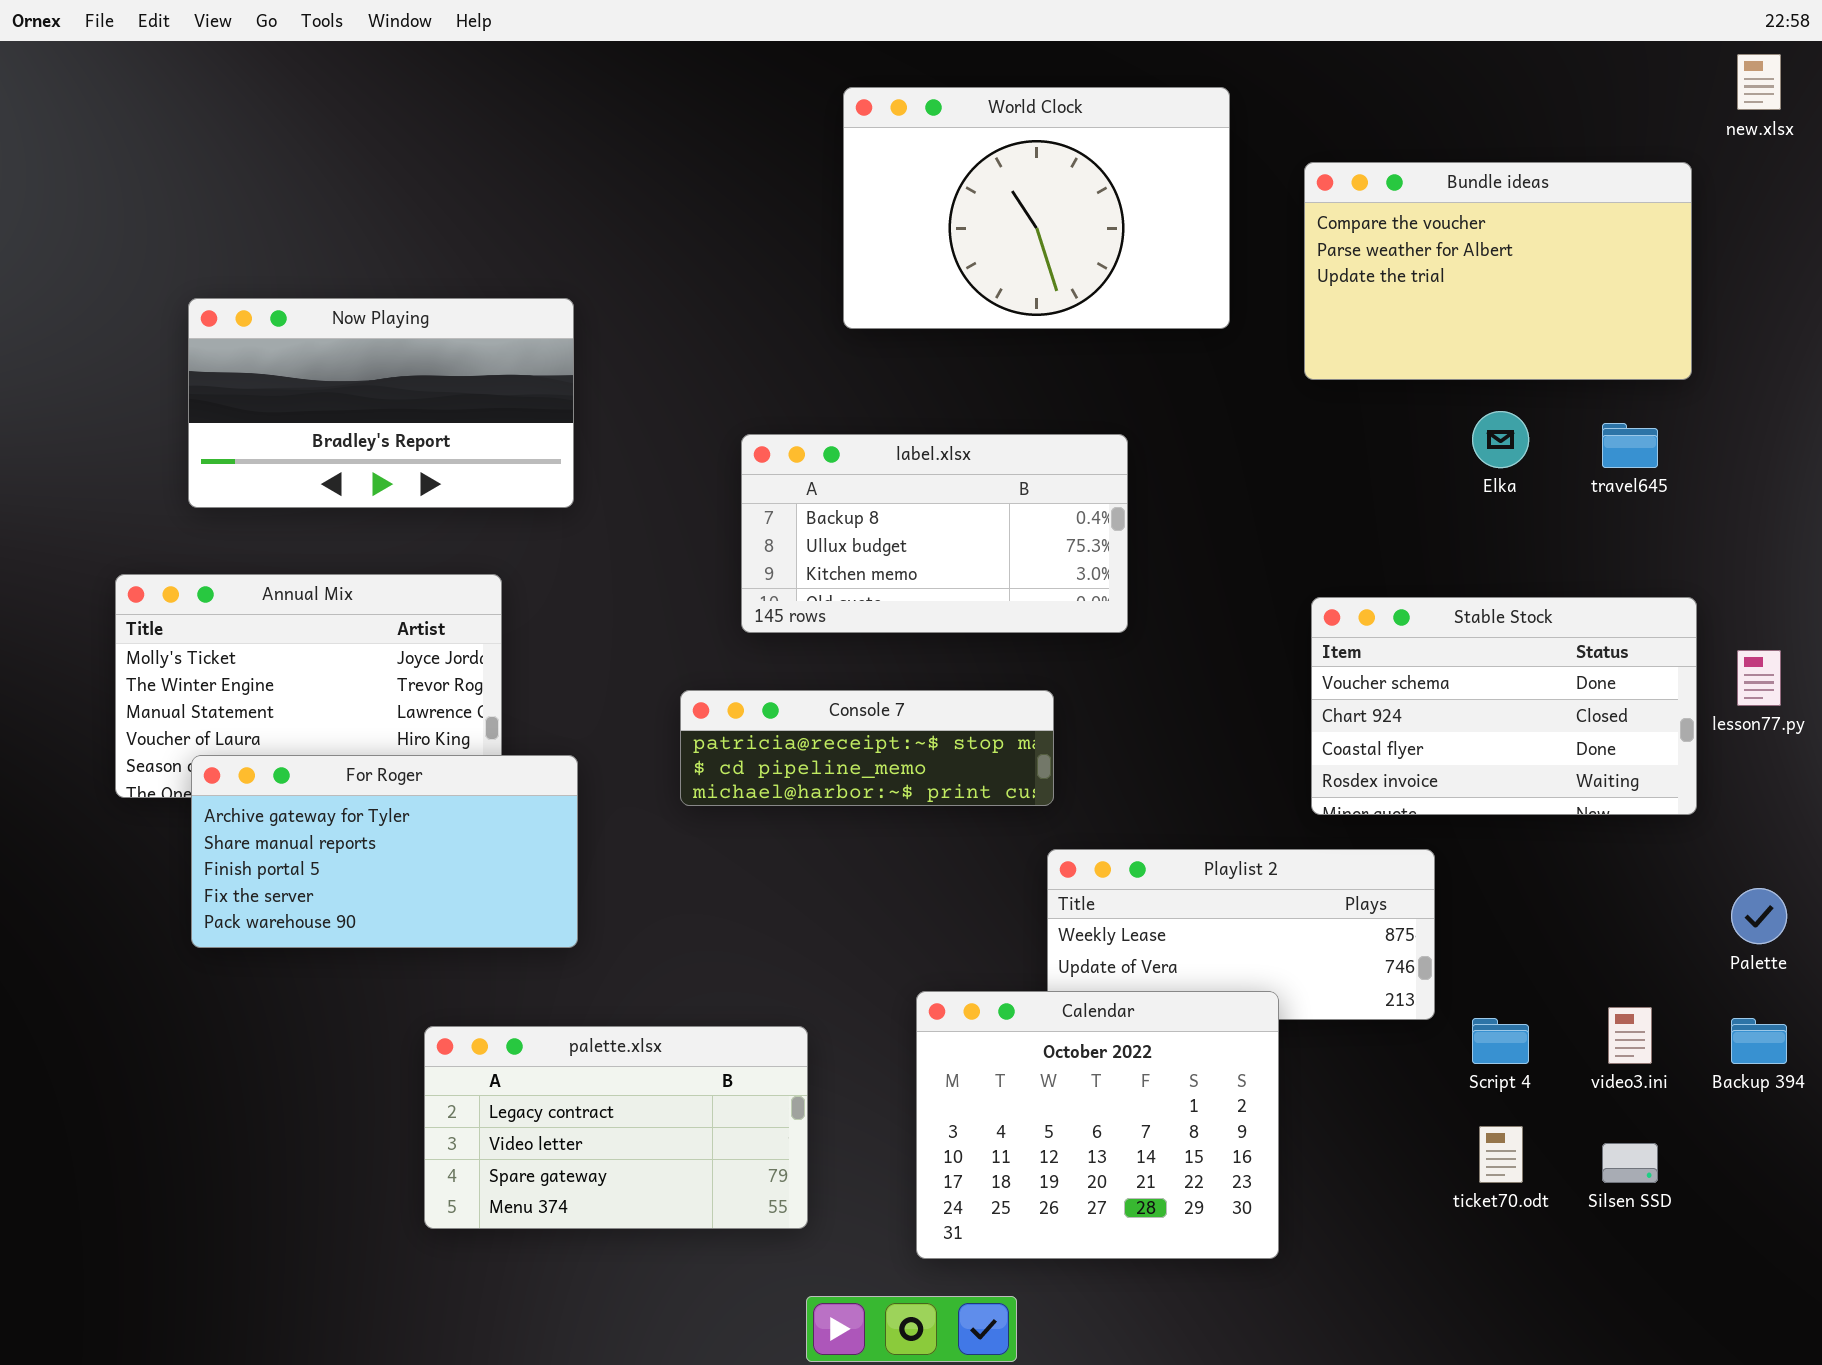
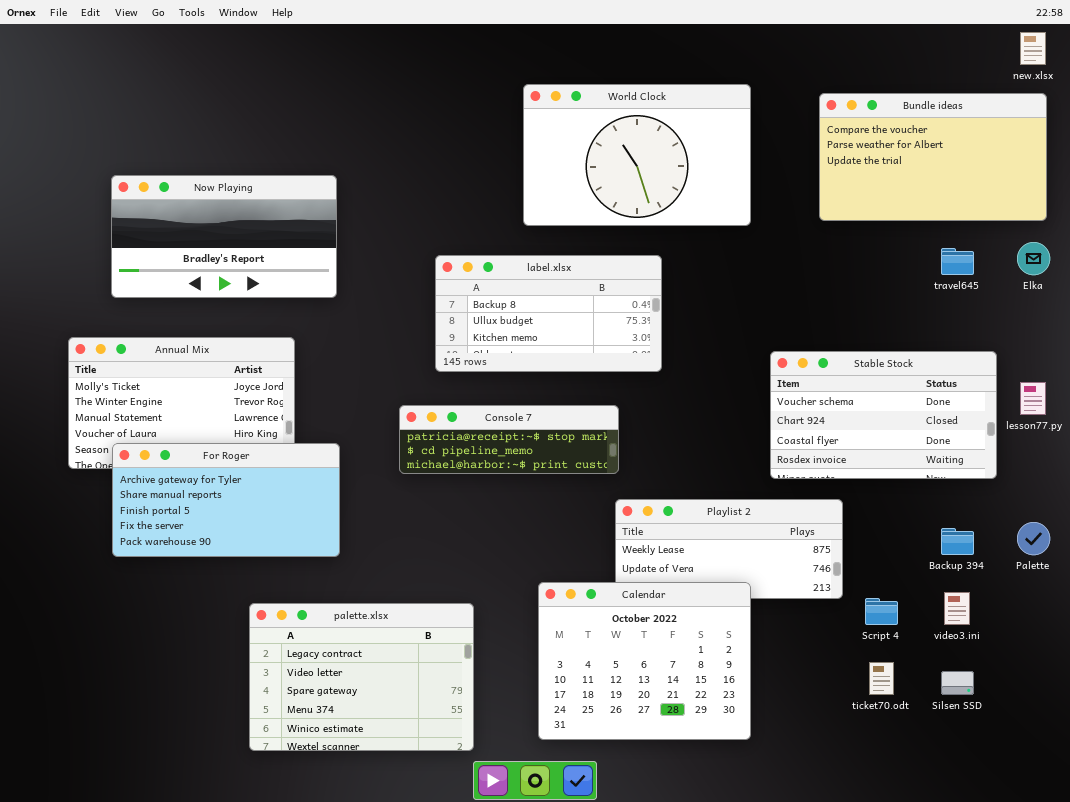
World Clock: [843,87,1230,329] -> [523,84,751,226], moved
Bundle ideas: [1304,162,1692,380] -> [819,93,1047,221], moved
Elka: [1472,411,1529,468] -> [1017,242,1050,275], moved
Backup 394: [1731,1018,1787,1064] -> [941,528,974,555], moved
palette.xlsx: [424,1026,808,1229] -> [249,603,474,751], resized

